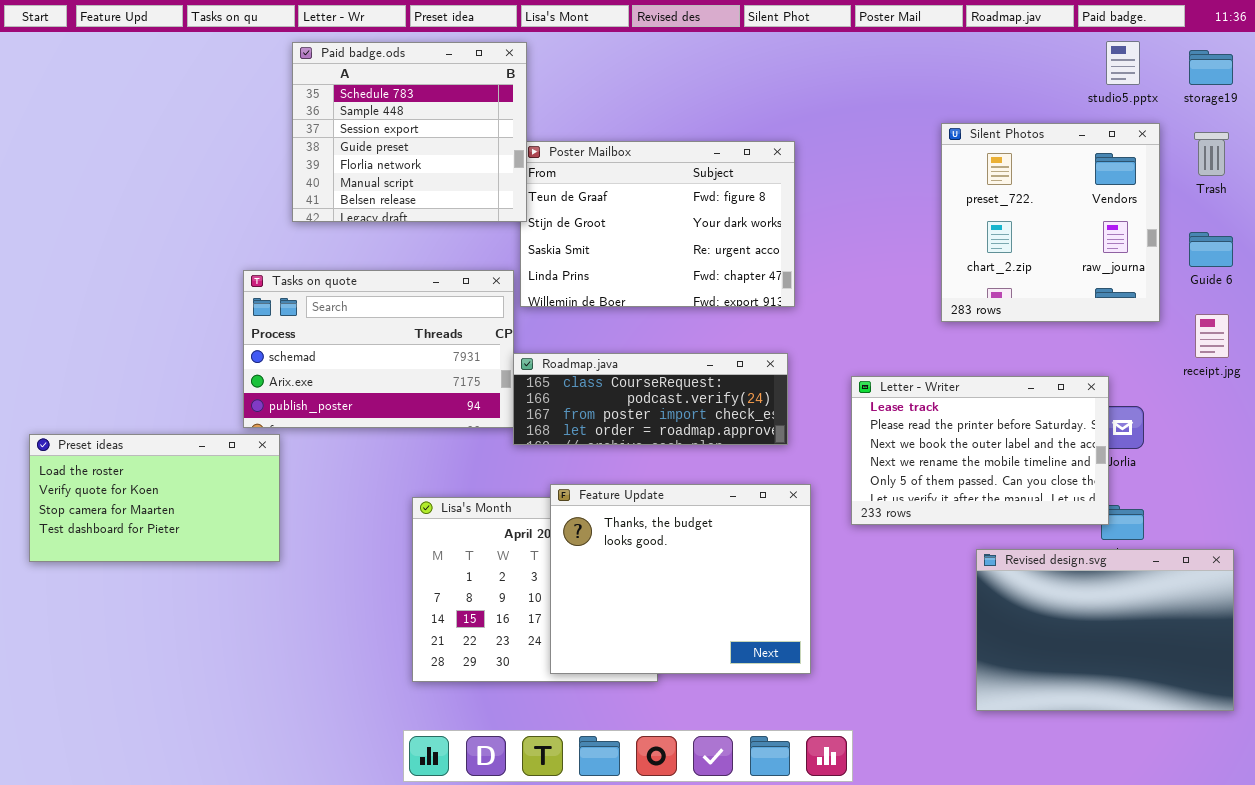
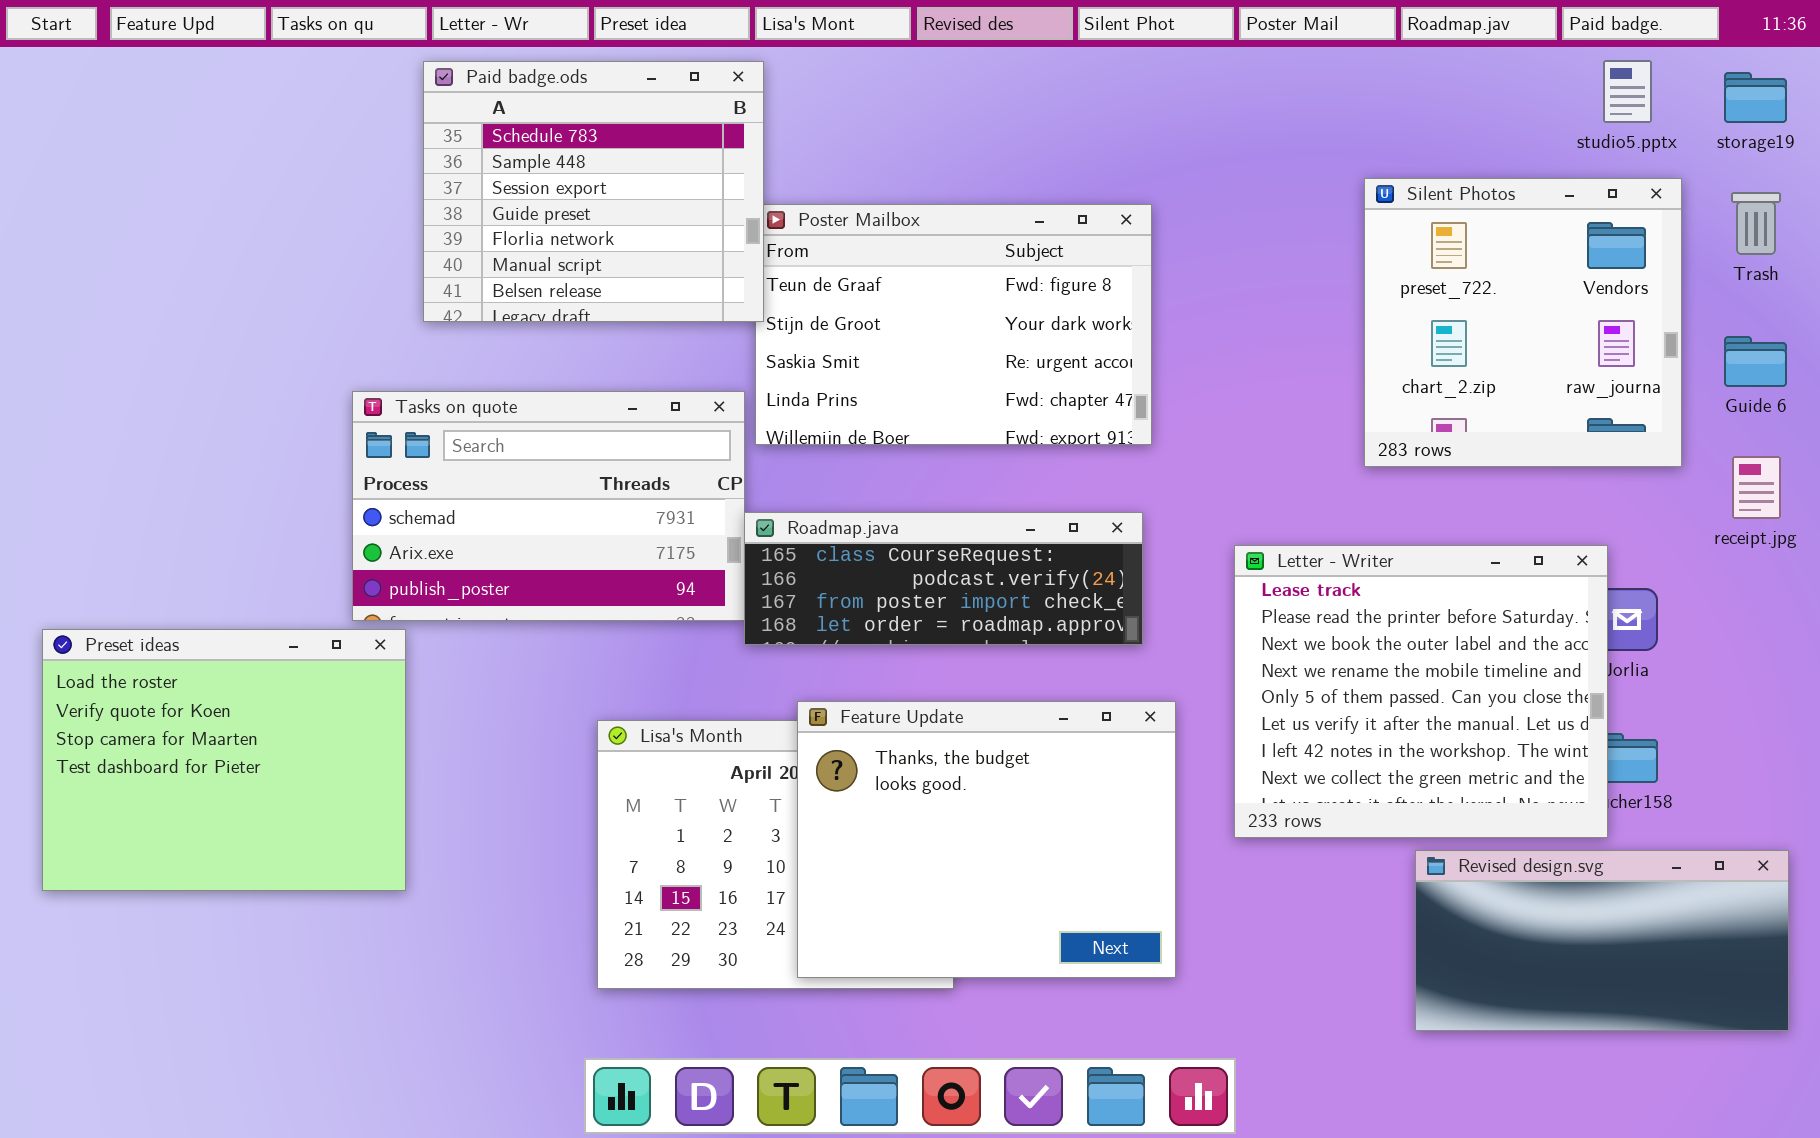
Letter - Writer: [851,376,1109,525] -> [1234,545,1608,838], resized
Preset ideas: [29,434,280,562] -> [42,629,406,891], resized
Revised design.svg: [976,549,1234,711] -> [1415,850,1789,1031], resized

